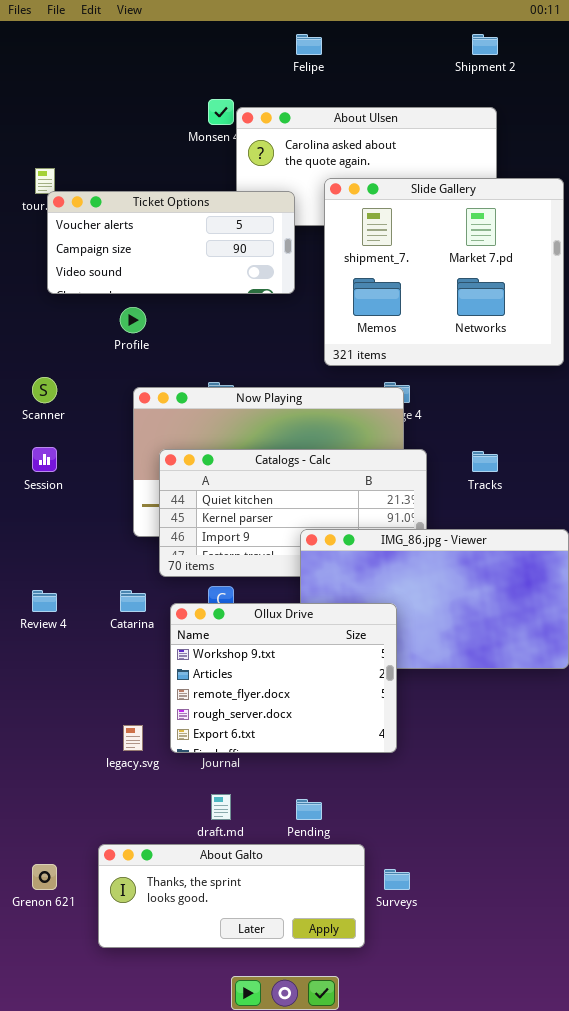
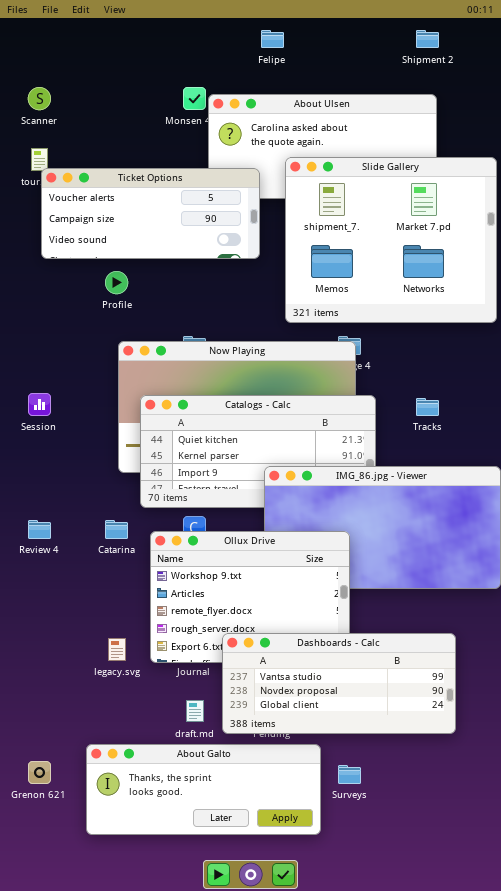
Scanner: [32,377,57,403] -> [28,87,51,110], moved
Dashboards - Calc: none -> [222,633,456,734], opened

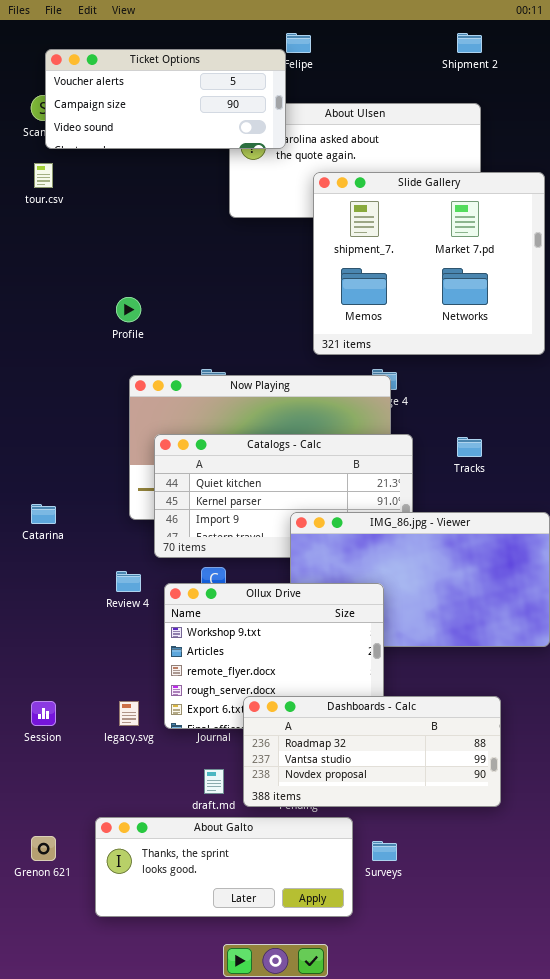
Ticket Options: [41,168,260,259] -> [45,49,286,149], moved
Session: [28,393,51,416] -> [31,701,56,726], moved
Review 4: [28,520,51,539] -> [116,571,141,592], moved
Catarina: [105,520,128,539] -> [31,504,56,524], moved
Dashboards - Calc: [222,633,456,734] -> [243,696,501,807], scrolled up 1 row

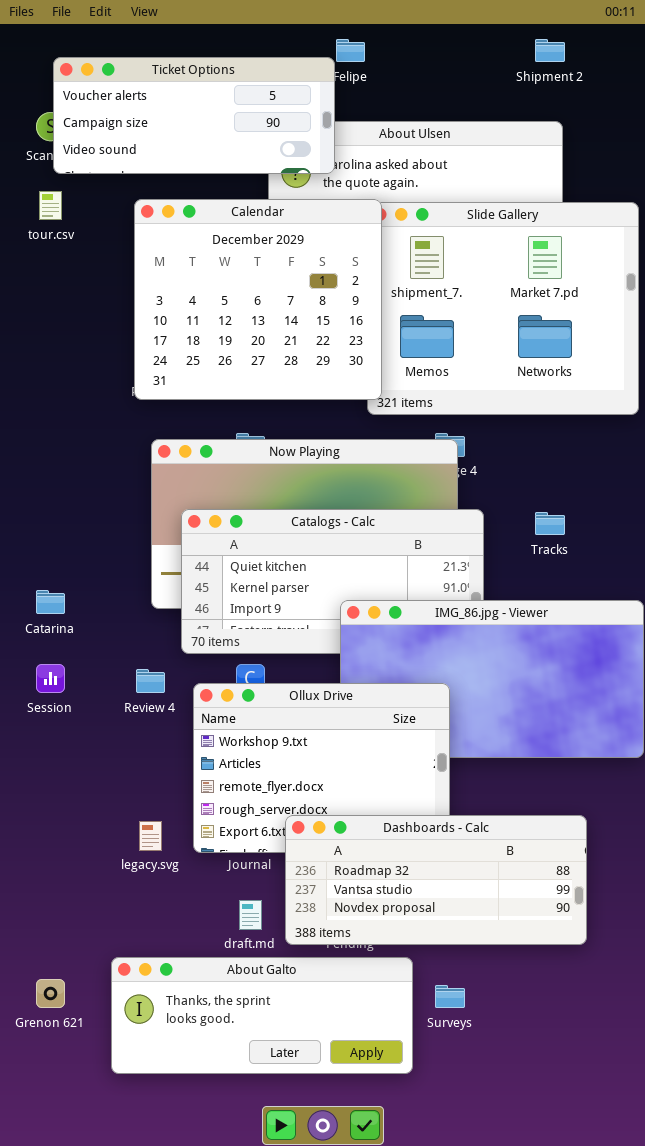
Calendar: none -> [134,199,382,400], opened
Session: [31,701,56,726] -> [36,664,65,693], moved

